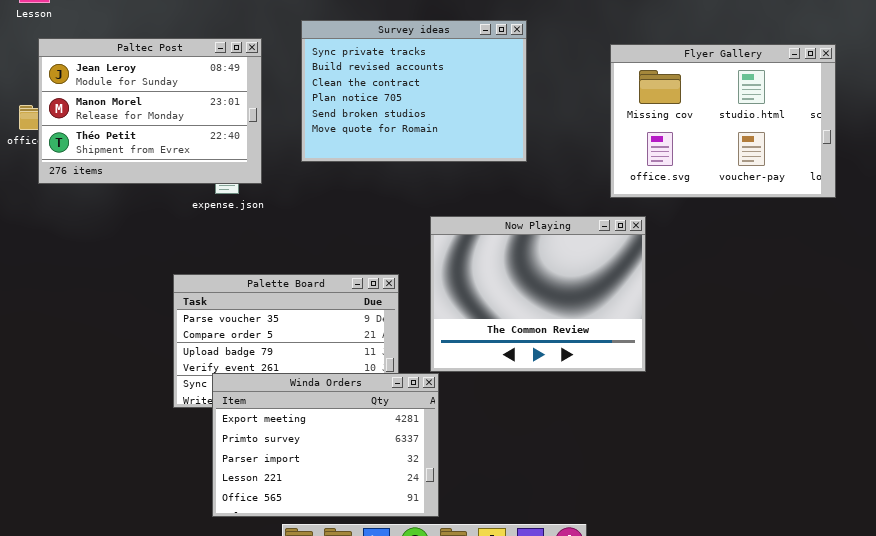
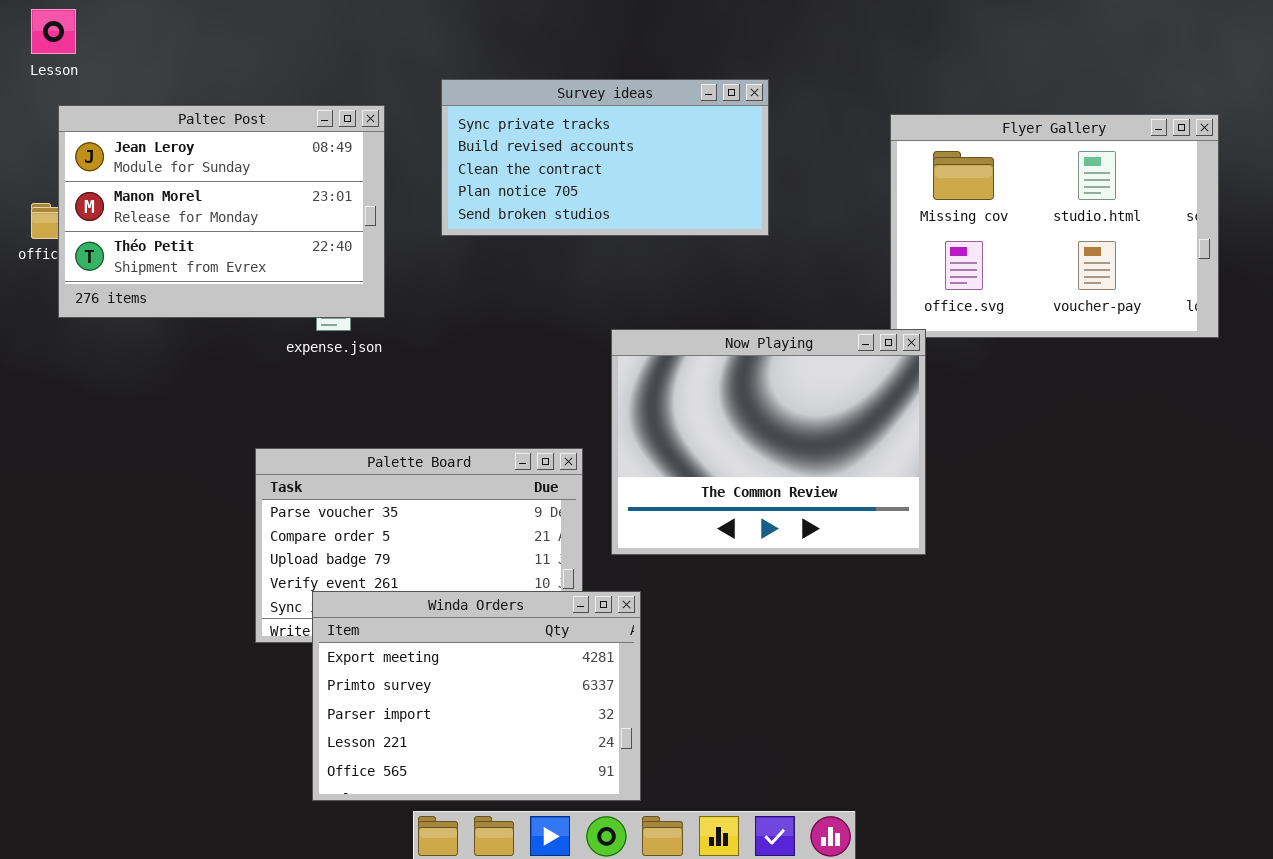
Survey ideas: [301,20,527,162] -> [441,79,769,236], resized
Now Playing: [430,216,646,372] -> [611,329,926,555], moved

